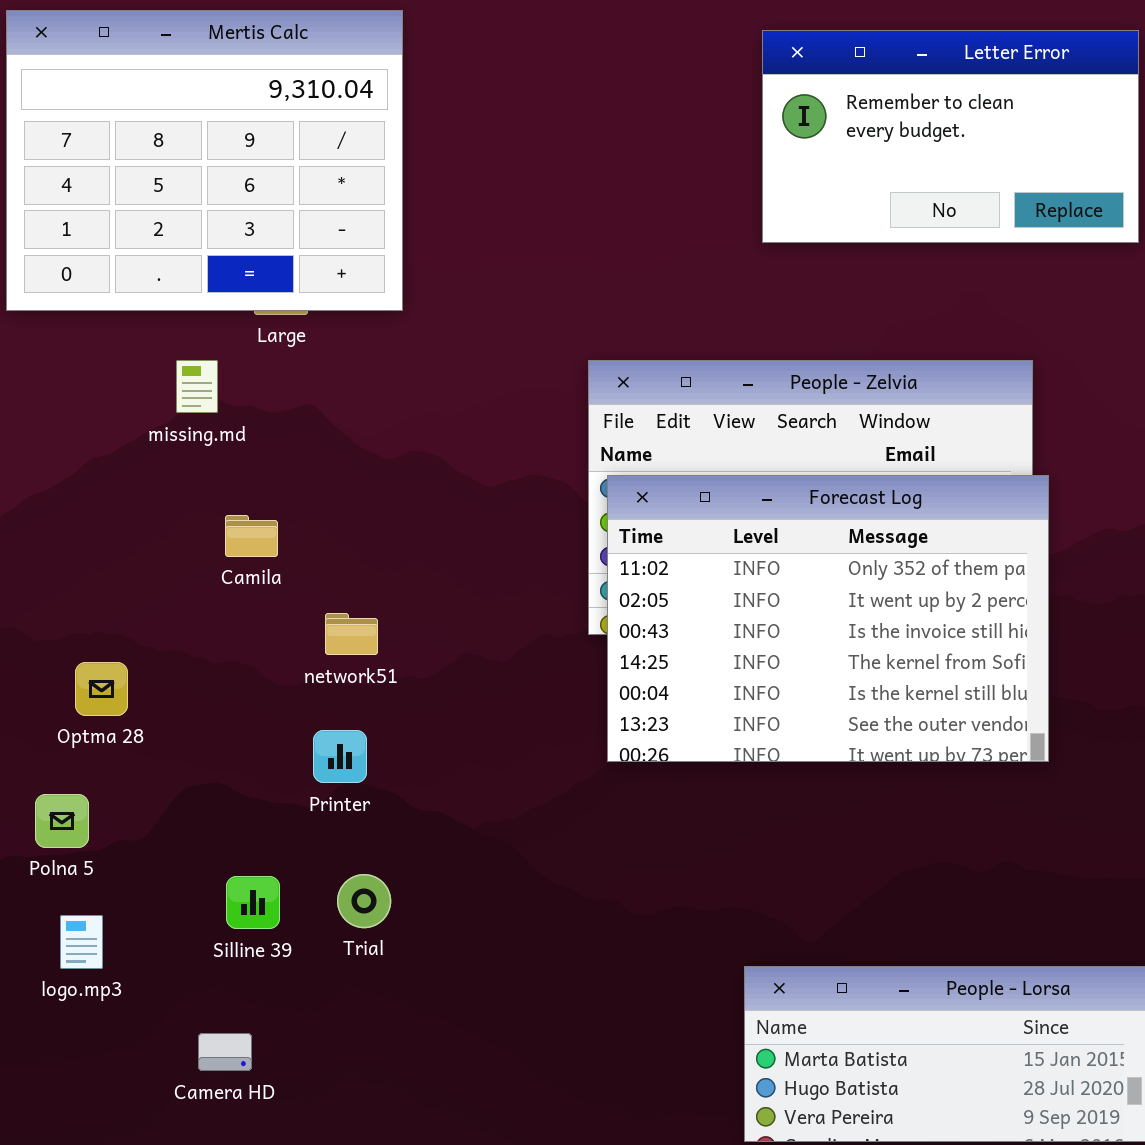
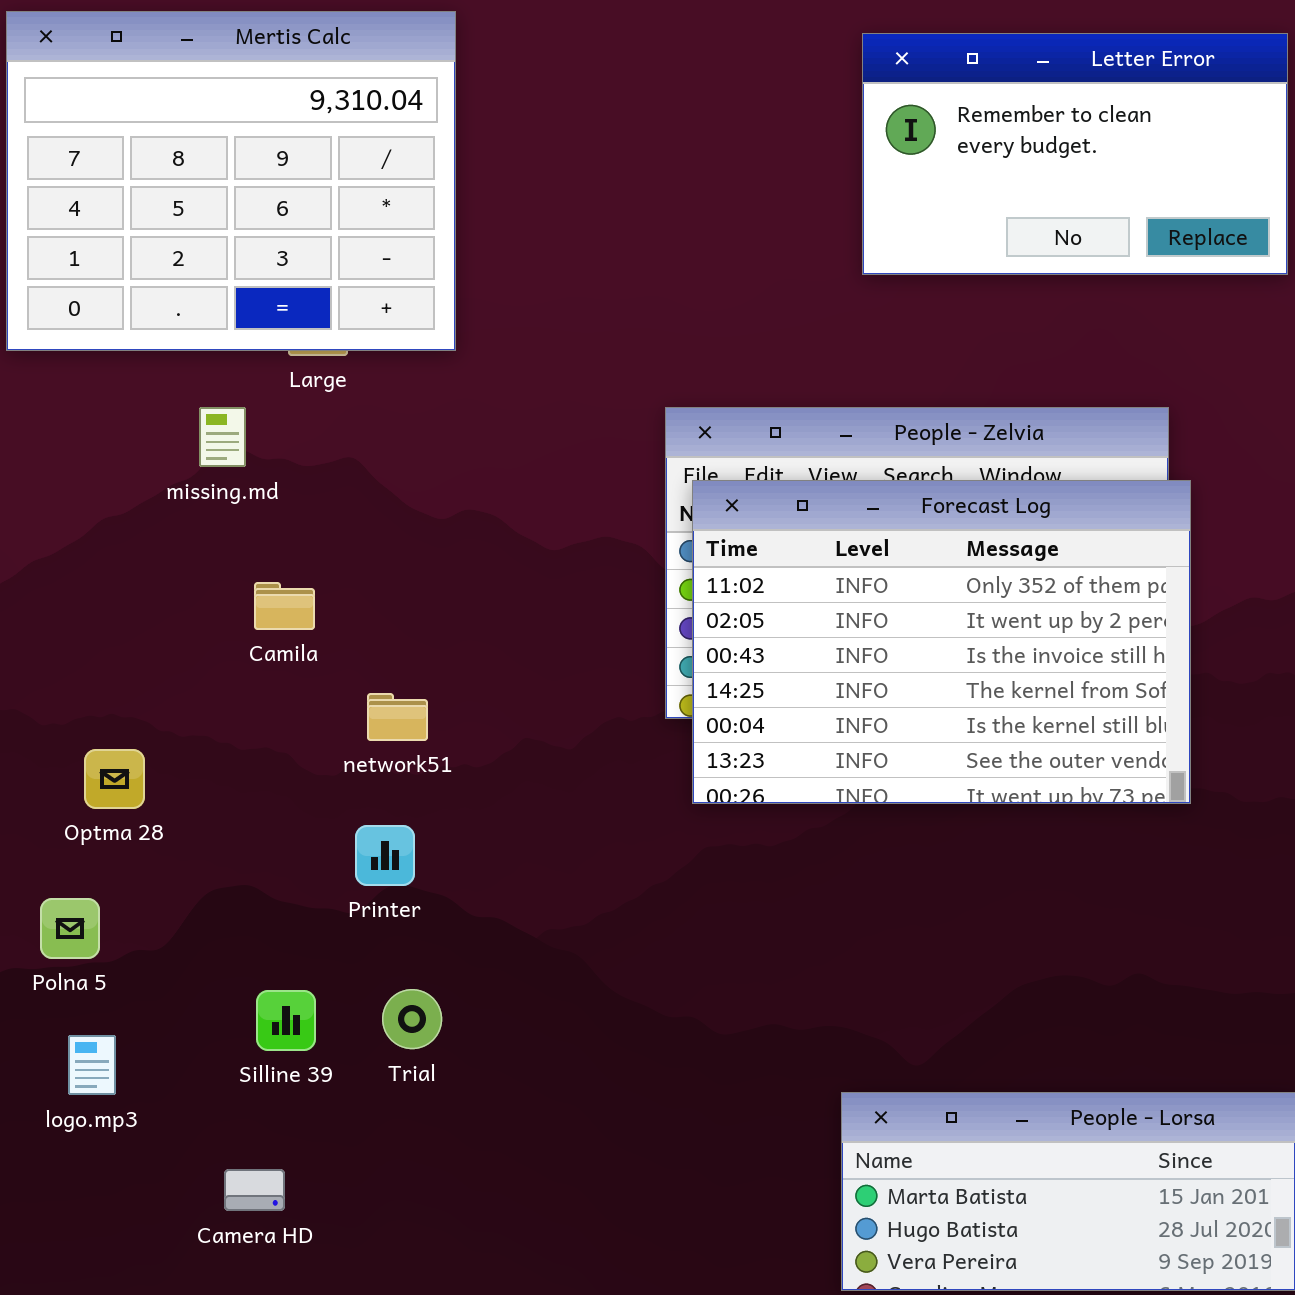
Forecast Log: [607,475,1049,762] -> [692,480,1191,804], moved

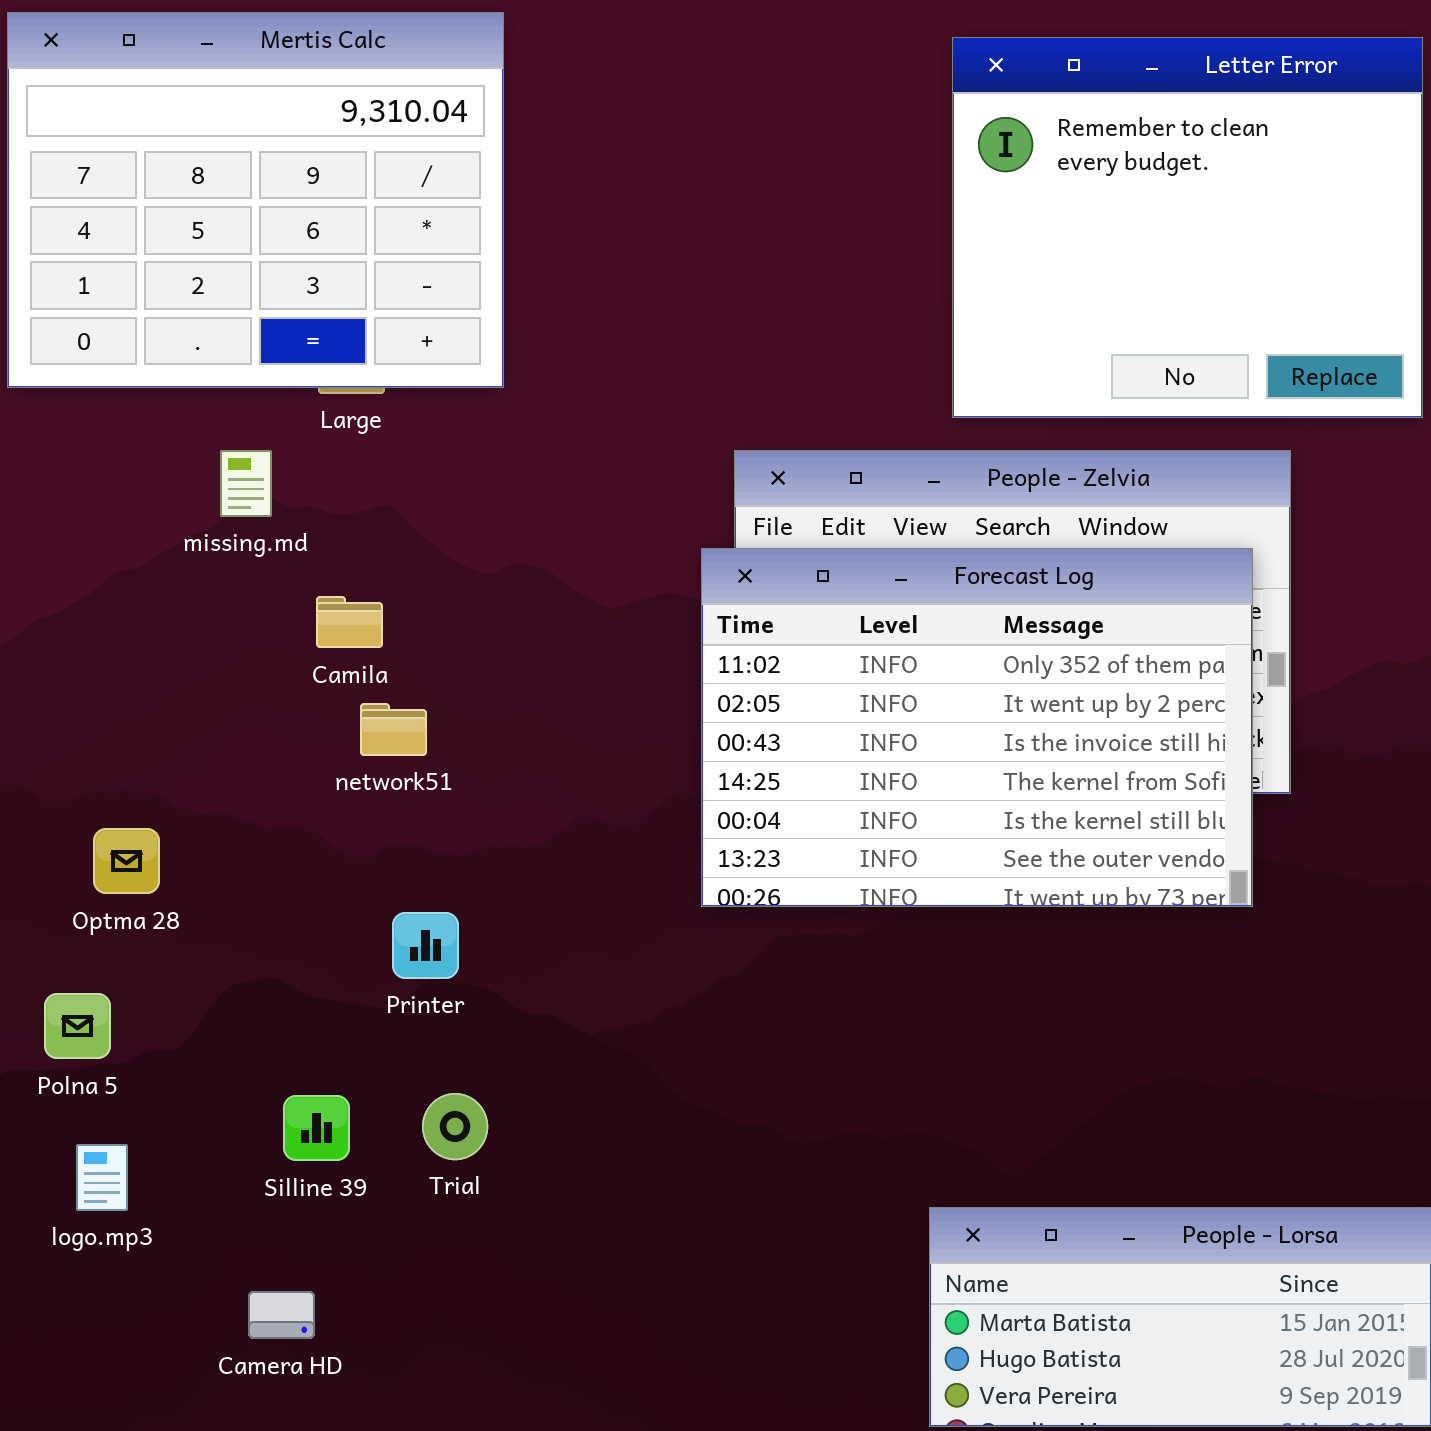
Letter Error: [862,33,1288,275] -> [952,37,1423,418], resized
Forecast Log: [692,480,1191,804] -> [701,548,1253,907], moved
Camila: [254,582,315,630] -> [316,596,383,648], moved
network51: [367,693,428,741] -> [360,703,427,756], moved

